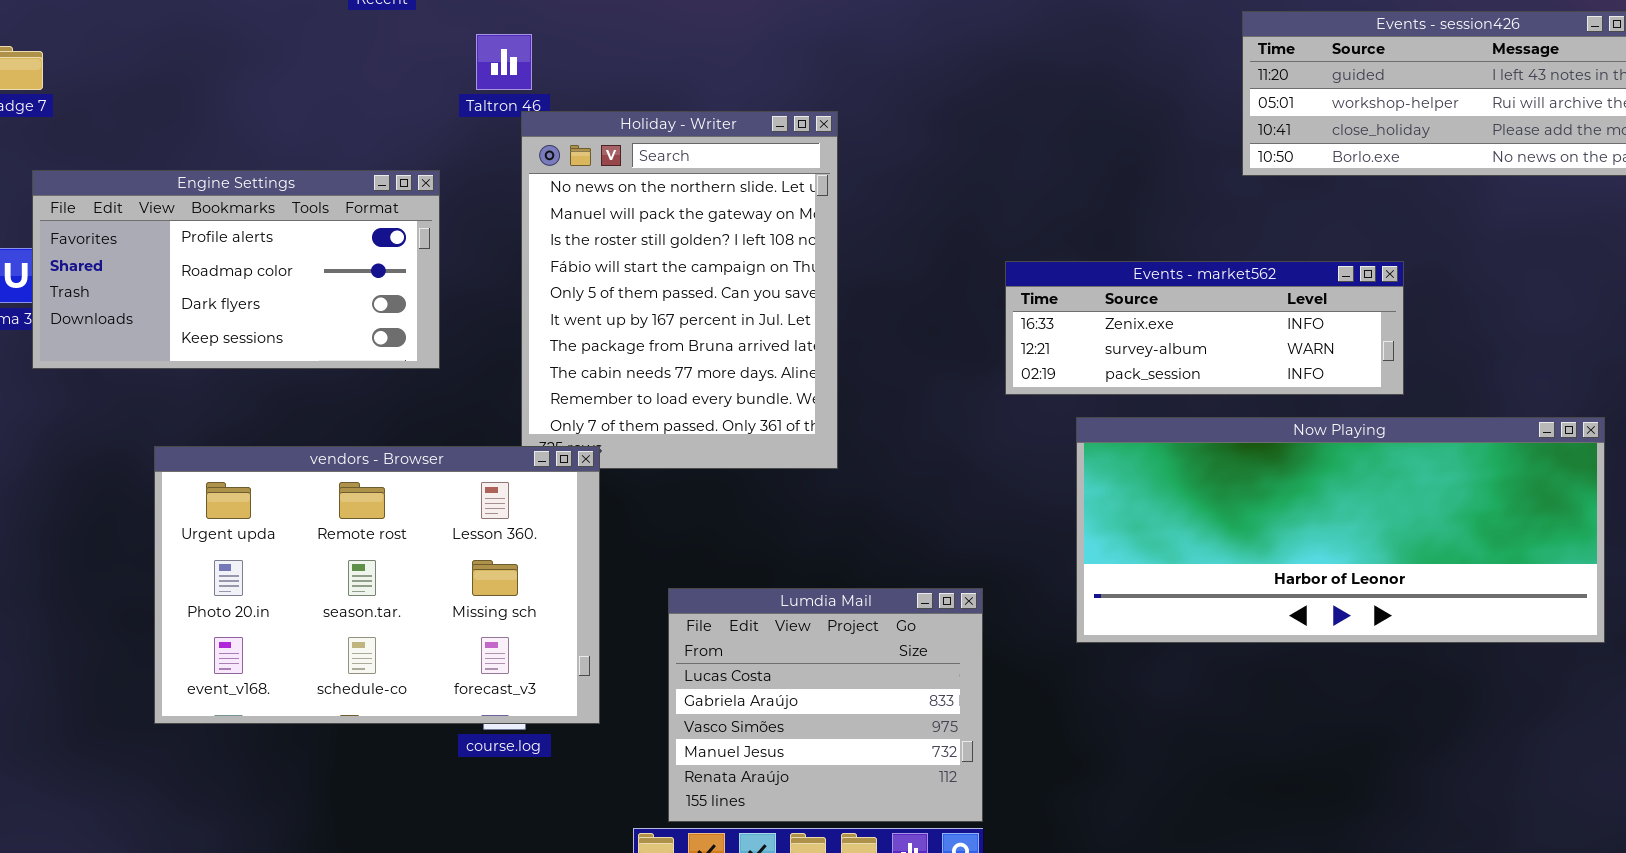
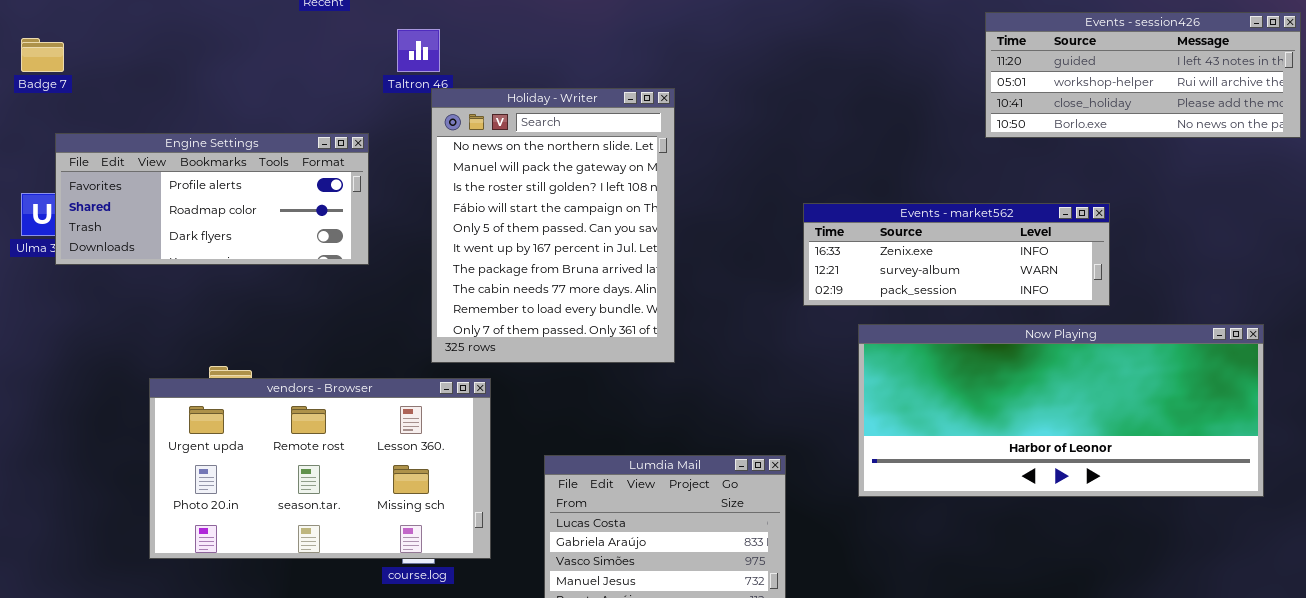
Engine Settings: [32,170,440,369] -> [55,133,369,265], resized
vendors - Browser: [154,446,600,724] -> [149,378,491,559], resized

